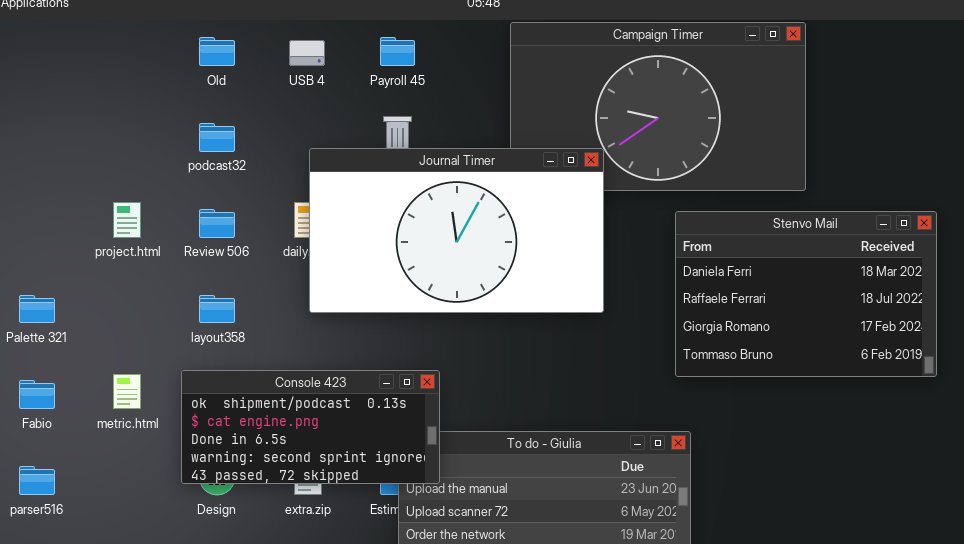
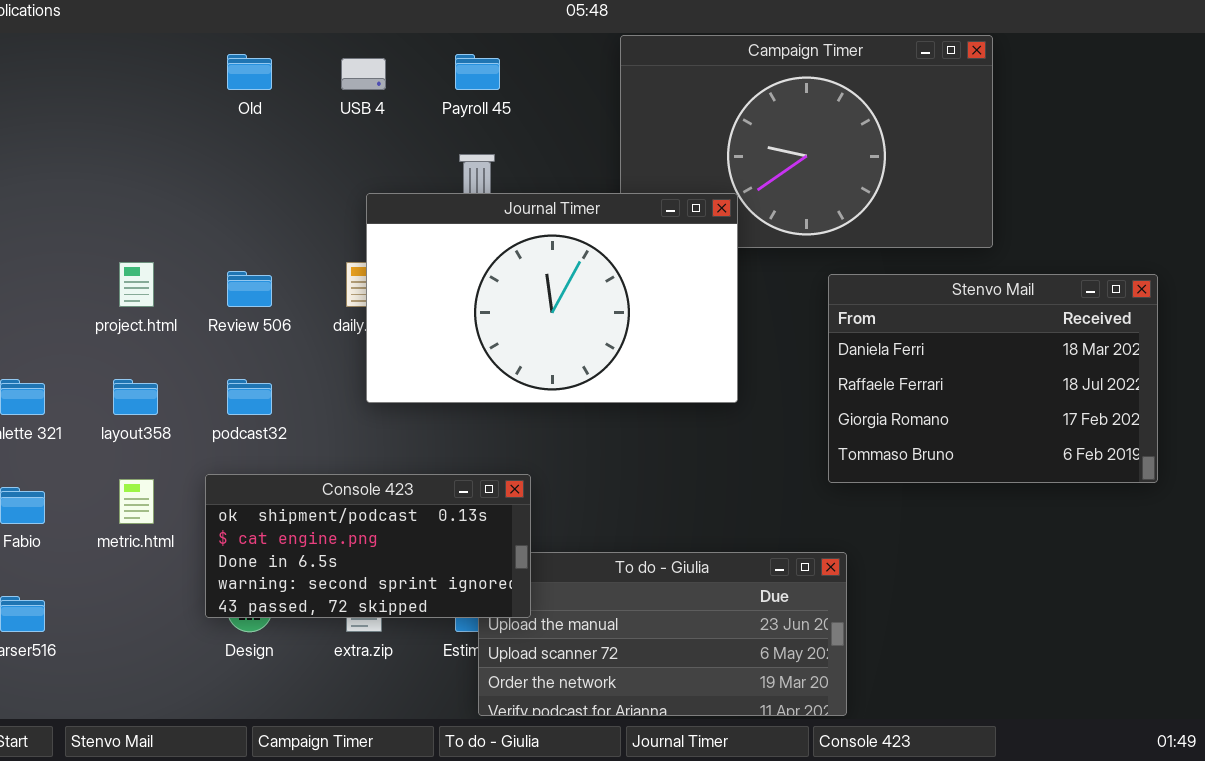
podcast32: [199,123,235,152] -> [227,379,272,415], moved
layout358: [199,295,235,323] -> [113,379,158,415], moved

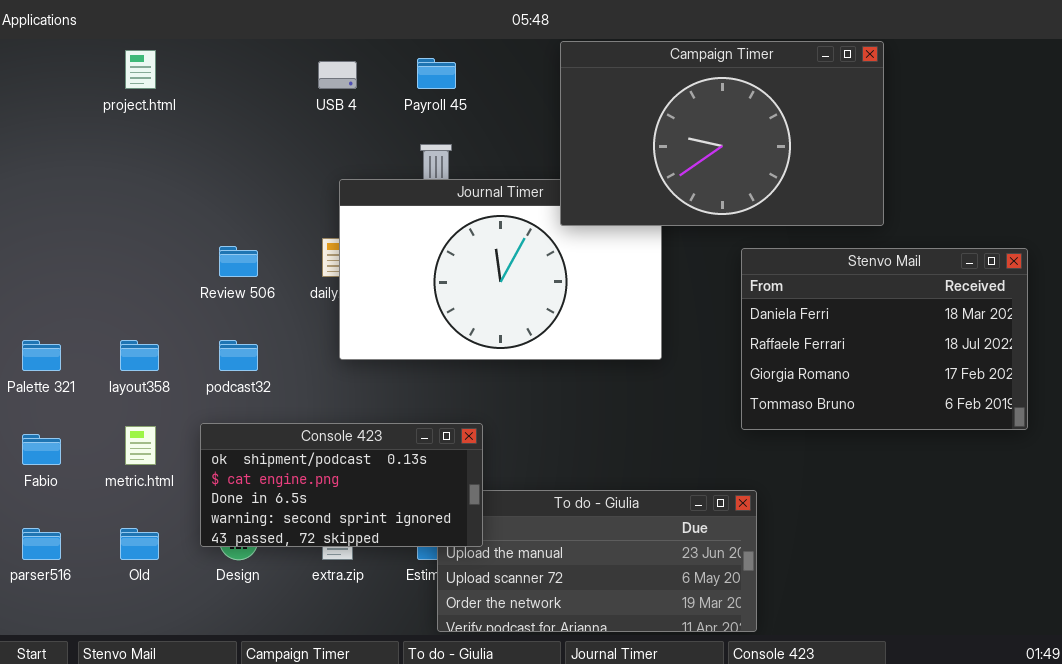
Campaign Timer: [620,35,993,248] -> [560,41,884,226], raised
Old: [227,54,272,90] -> [120,528,159,560], moved
project.html: [119,262,154,307] -> [125,50,156,89], moved

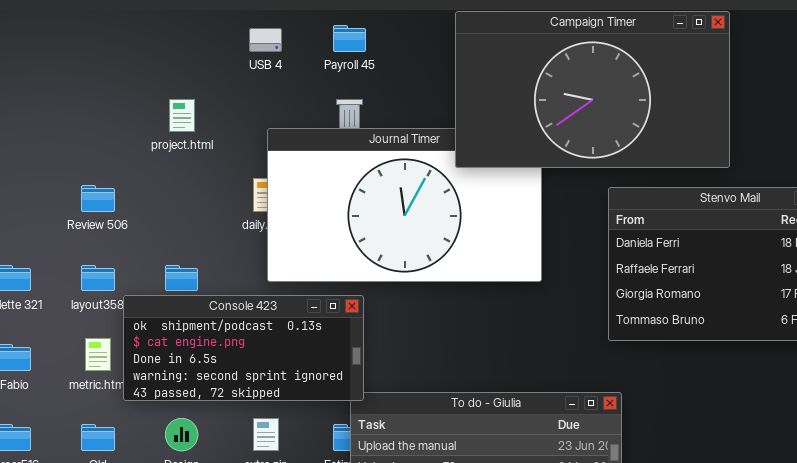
project.html: [125,50,156,89] -> [169,99,195,132], moved
Review 506: [219,246,258,277] -> [81,185,115,212], moved
Console 423: [200,423,483,547] -> [123,295,364,401], moved

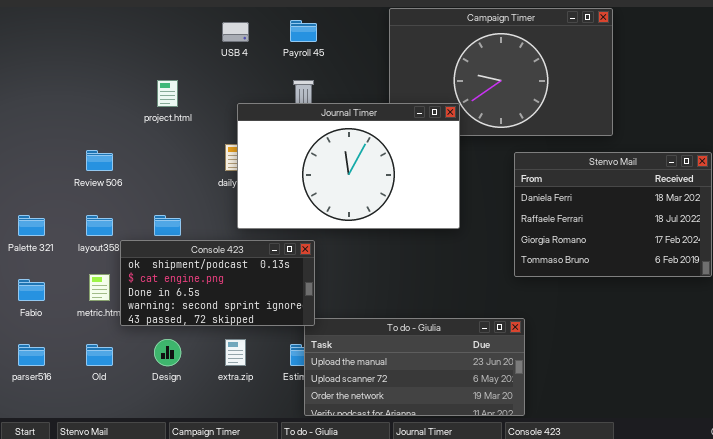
Journal Timer: [267,128,542,282] -> [237,103,460,229], raised

